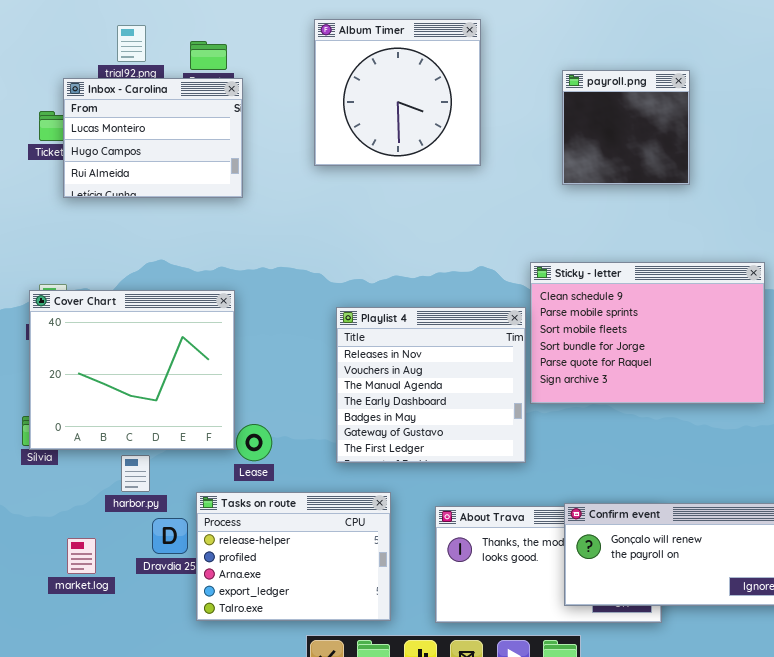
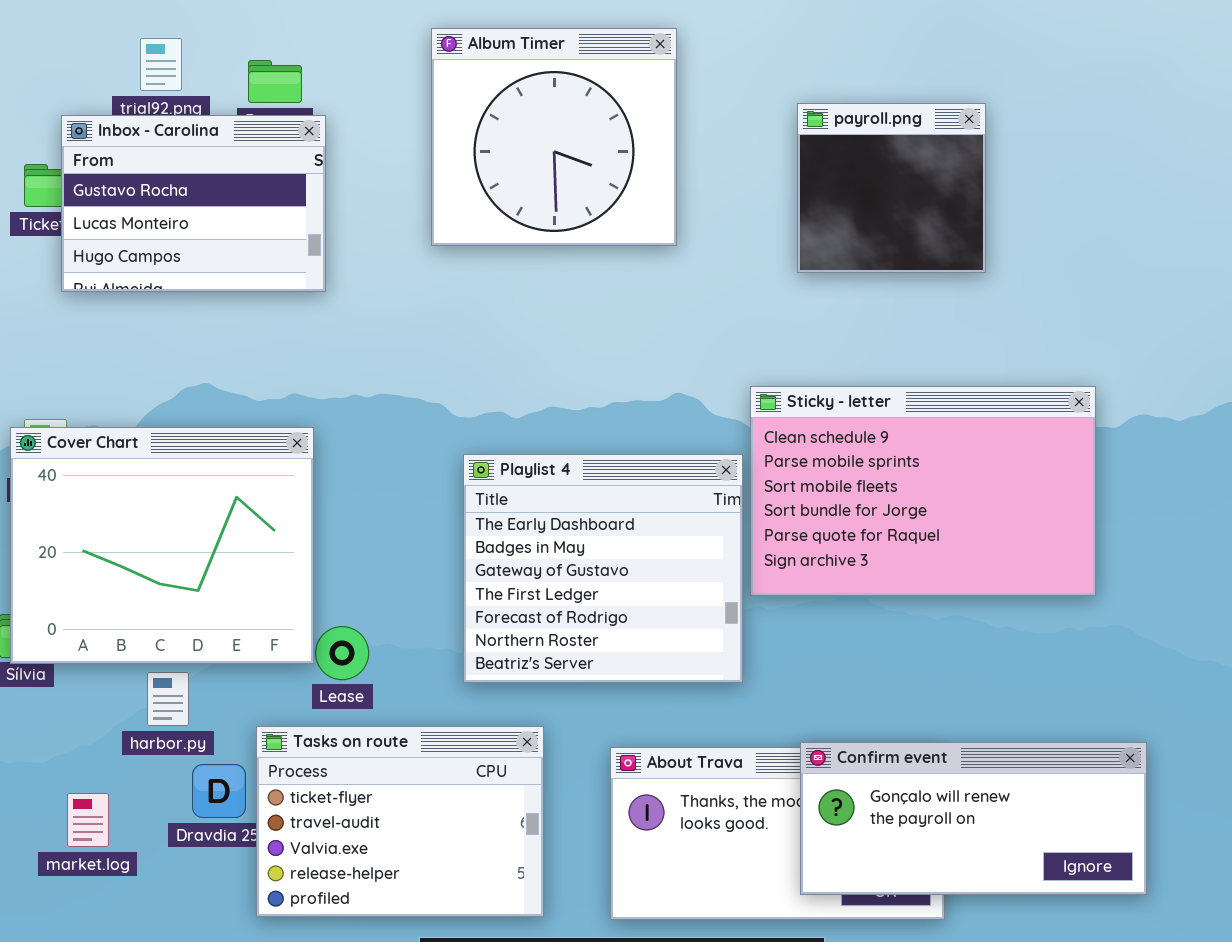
Inbox - Carolina: [63,78,243,198] -> [61,115,326,292], scrolled up 1 row
Playlist 4: [336,307,526,463] -> [463,454,743,683], scrolled down 3 rows
Tasks on route: [196,492,391,621] -> [256,726,544,917], scrolled up 3 rows

